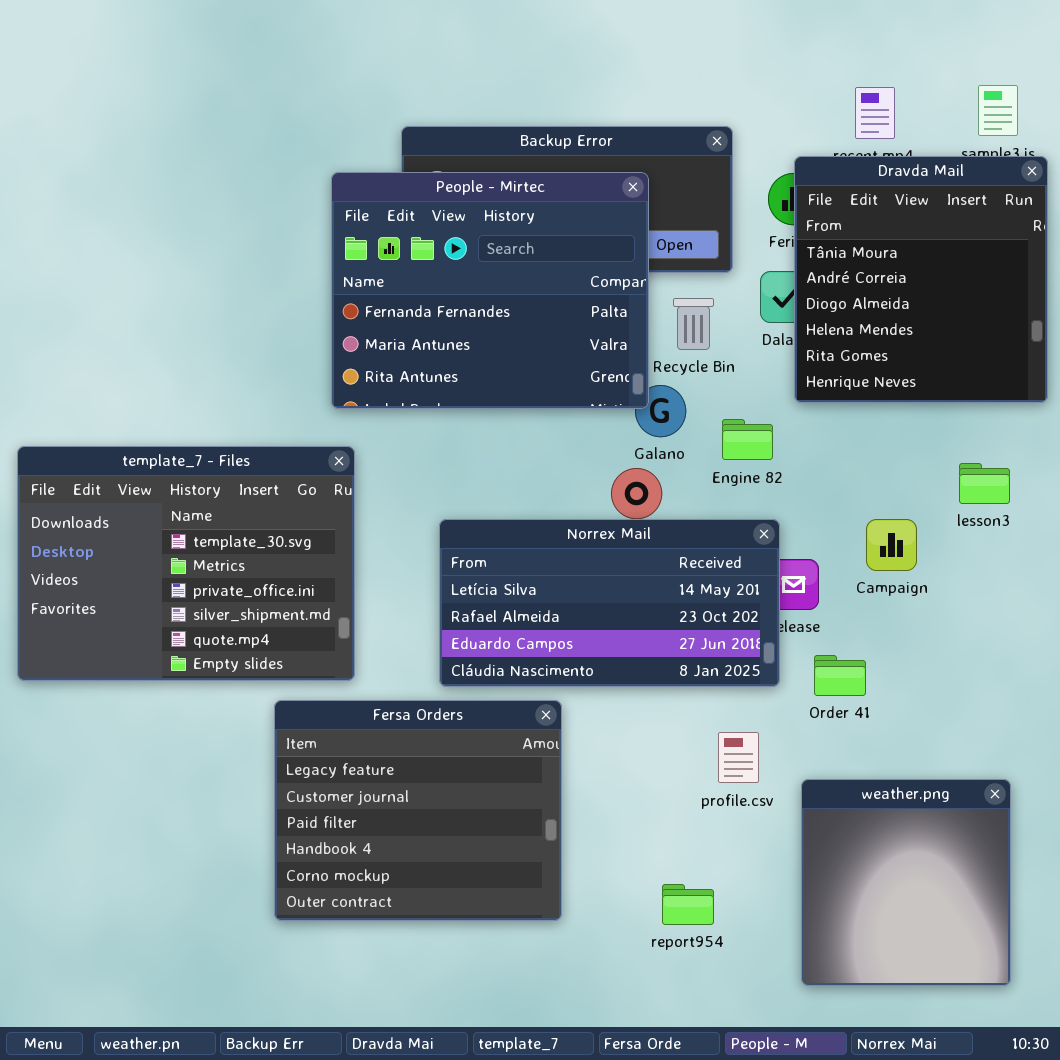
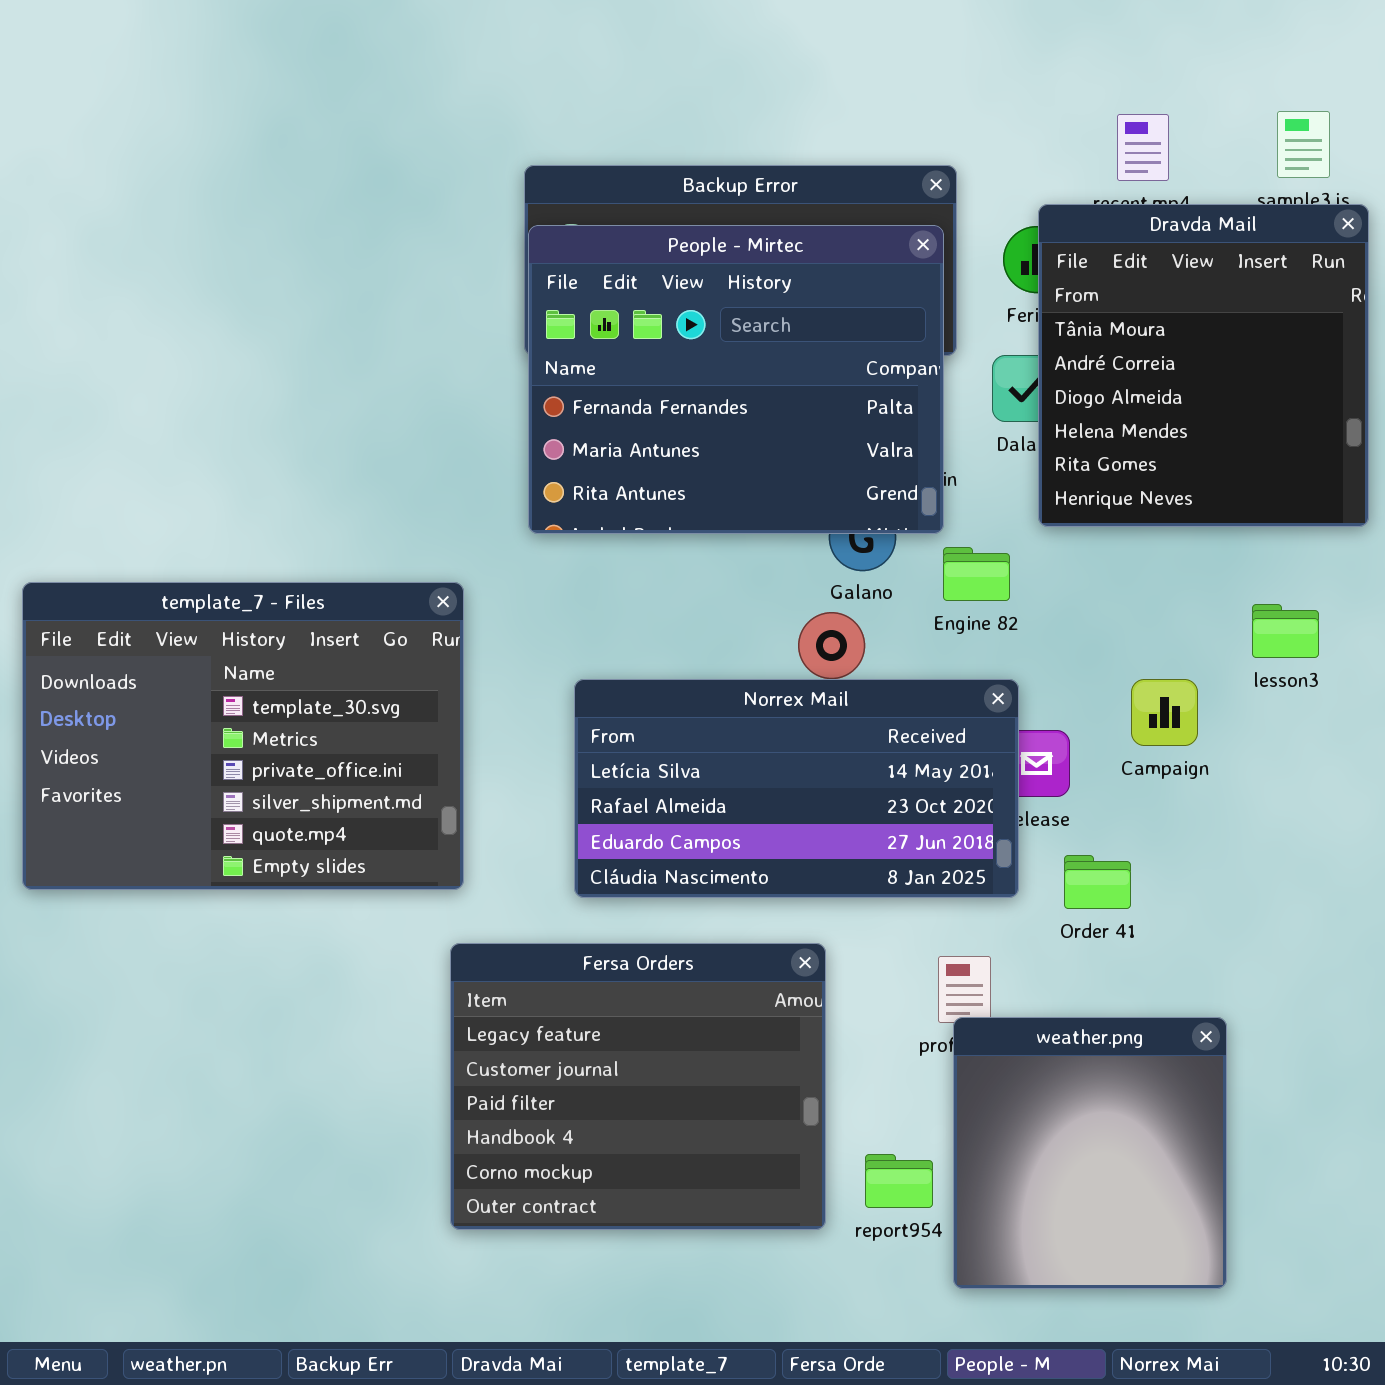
People - Mirtec: [331,172,649,409] -> [528,225,944,534], moved
Fersa Orders: [274,700,562,921] -> [450,943,826,1230], moved
weather.png: [801,779,1011,986] -> [953,1017,1227,1289], moved

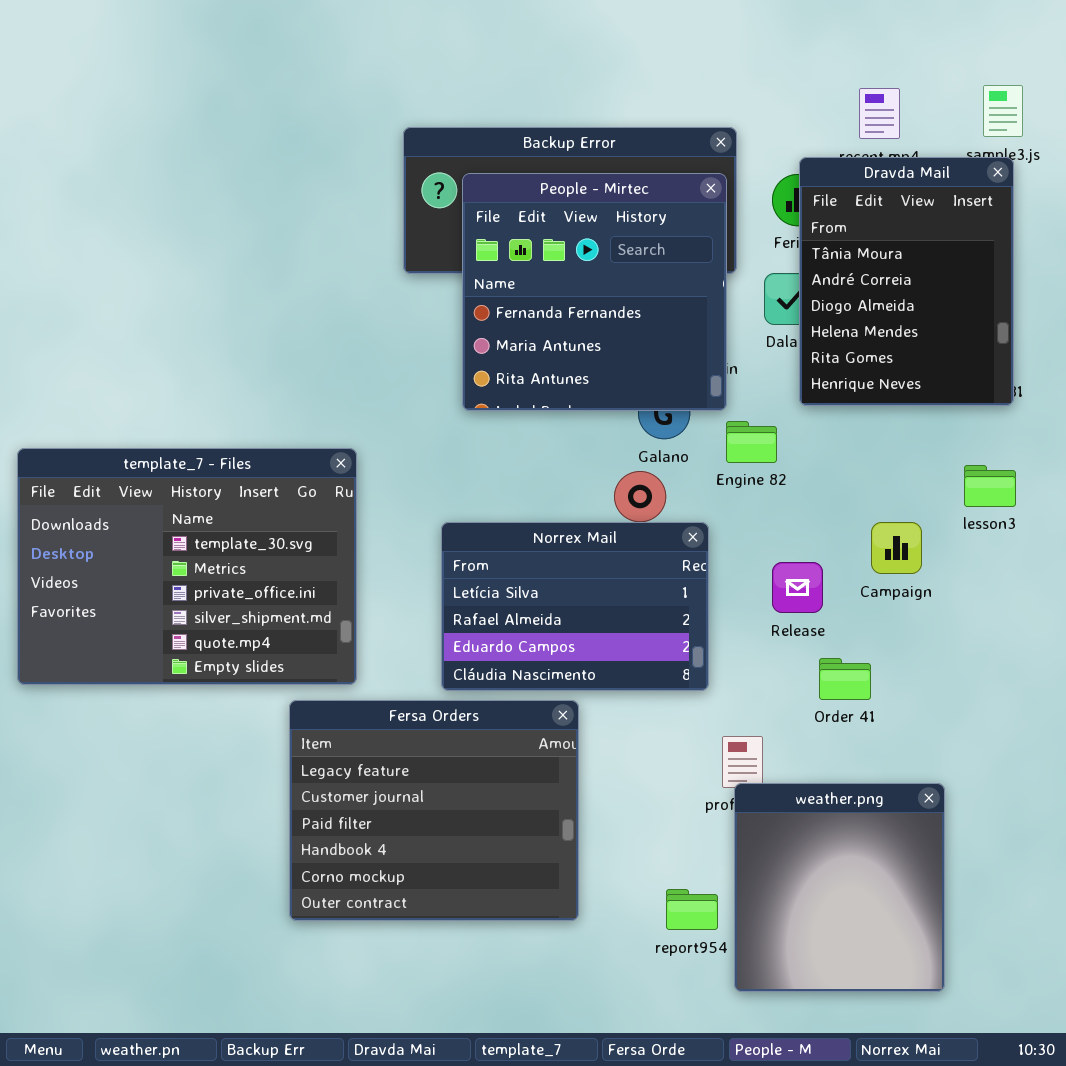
Dravda Mail: [1038,204,1369,527] -> [799,157,1014,406], resized
People - Mirtec: [528,225,944,534] -> [462,173,727,411], resized
Norrex Mail: [574,679,1019,898] -> [441,522,709,691], resized
Fersa Orders: [450,943,826,1230] -> [289,700,579,921], moved

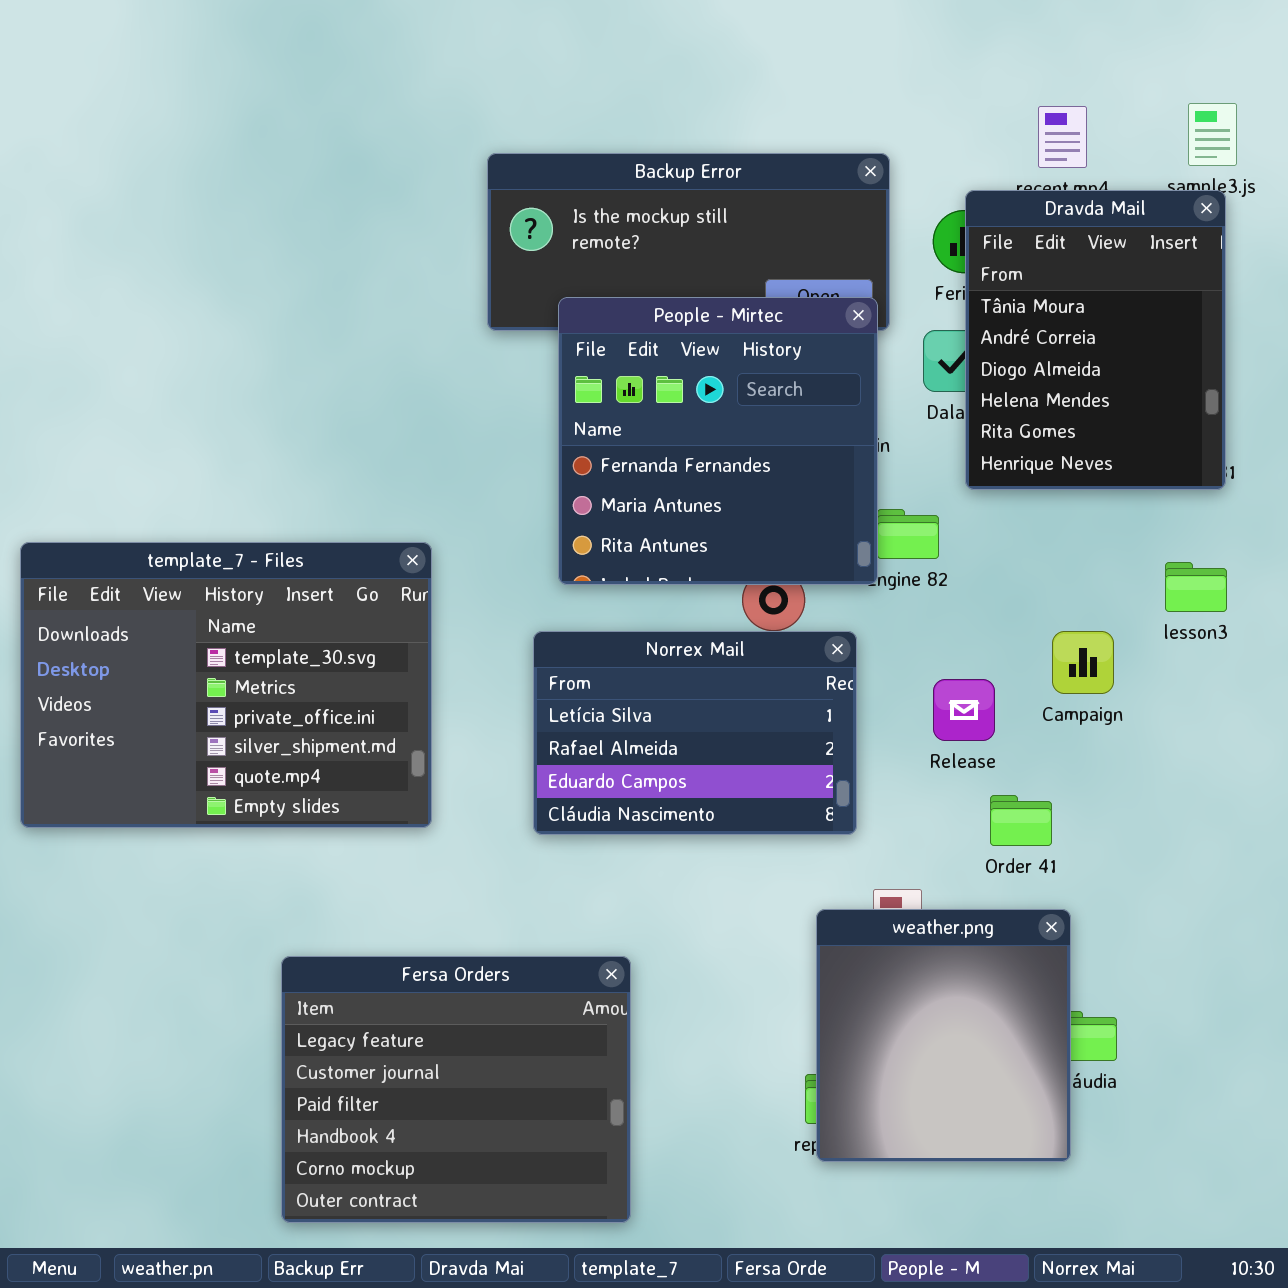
People - Mirtec: [462,173,727,411] -> [558,297,878,585], moved
Fersa Orders: [289,700,579,921] -> [281,956,631,1223], moved
weather.png: [734,783,945,992] -> [816,909,1071,1162], moved

